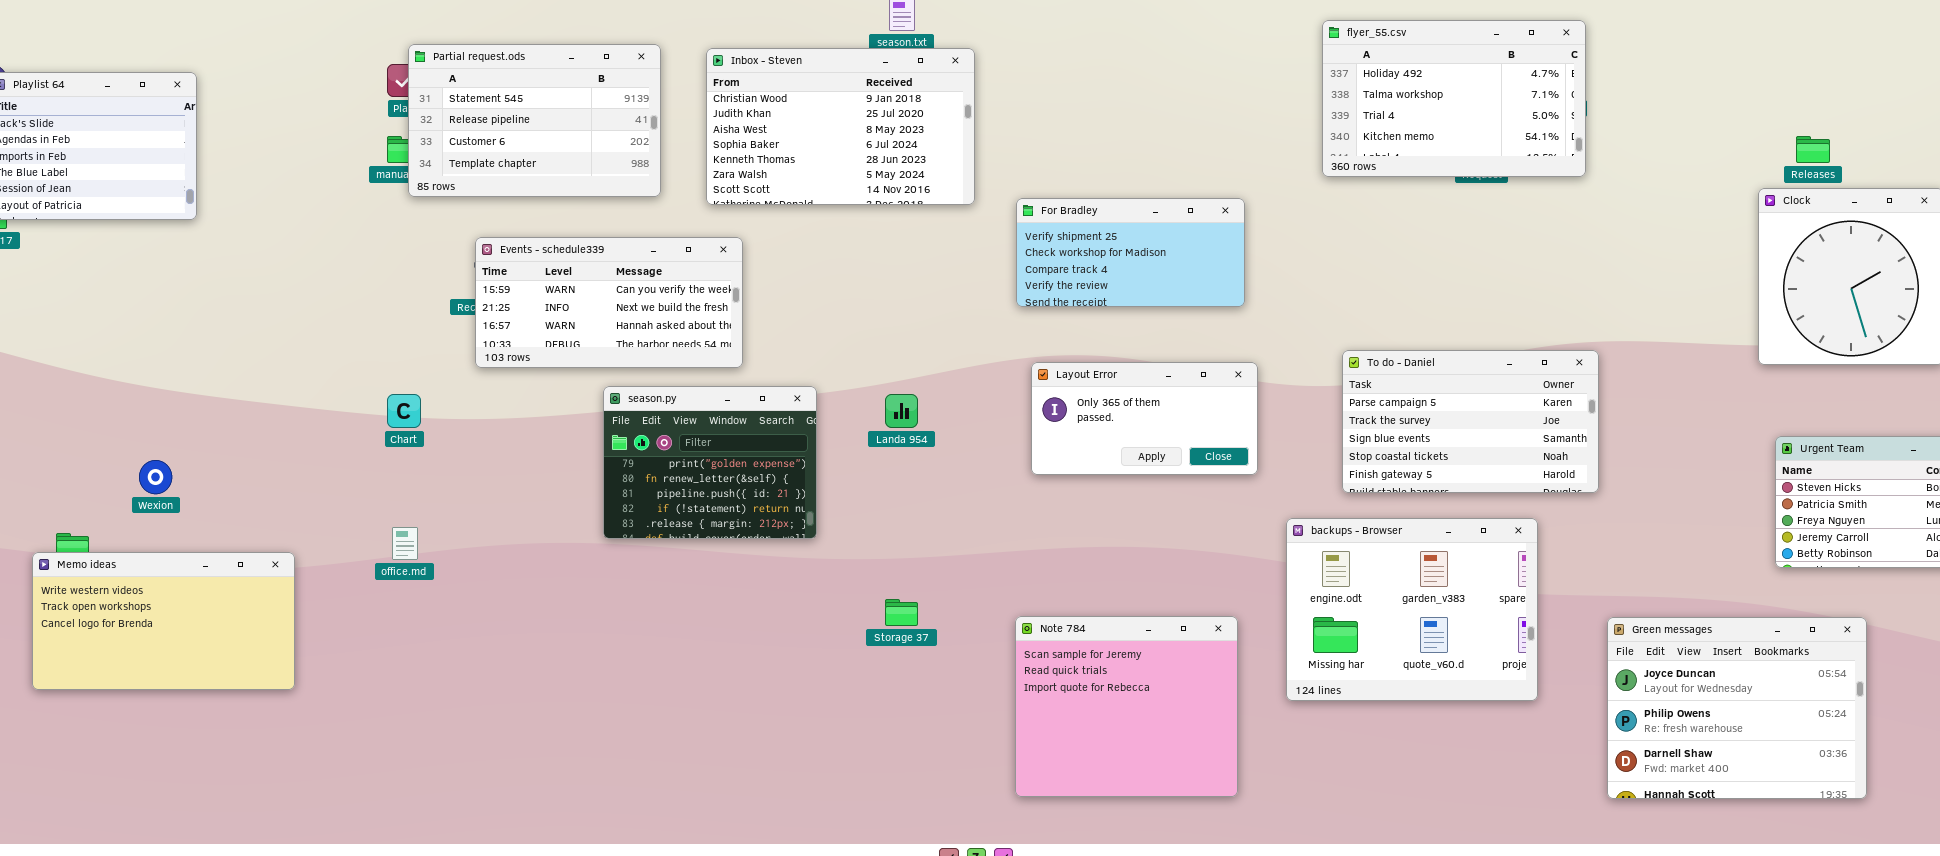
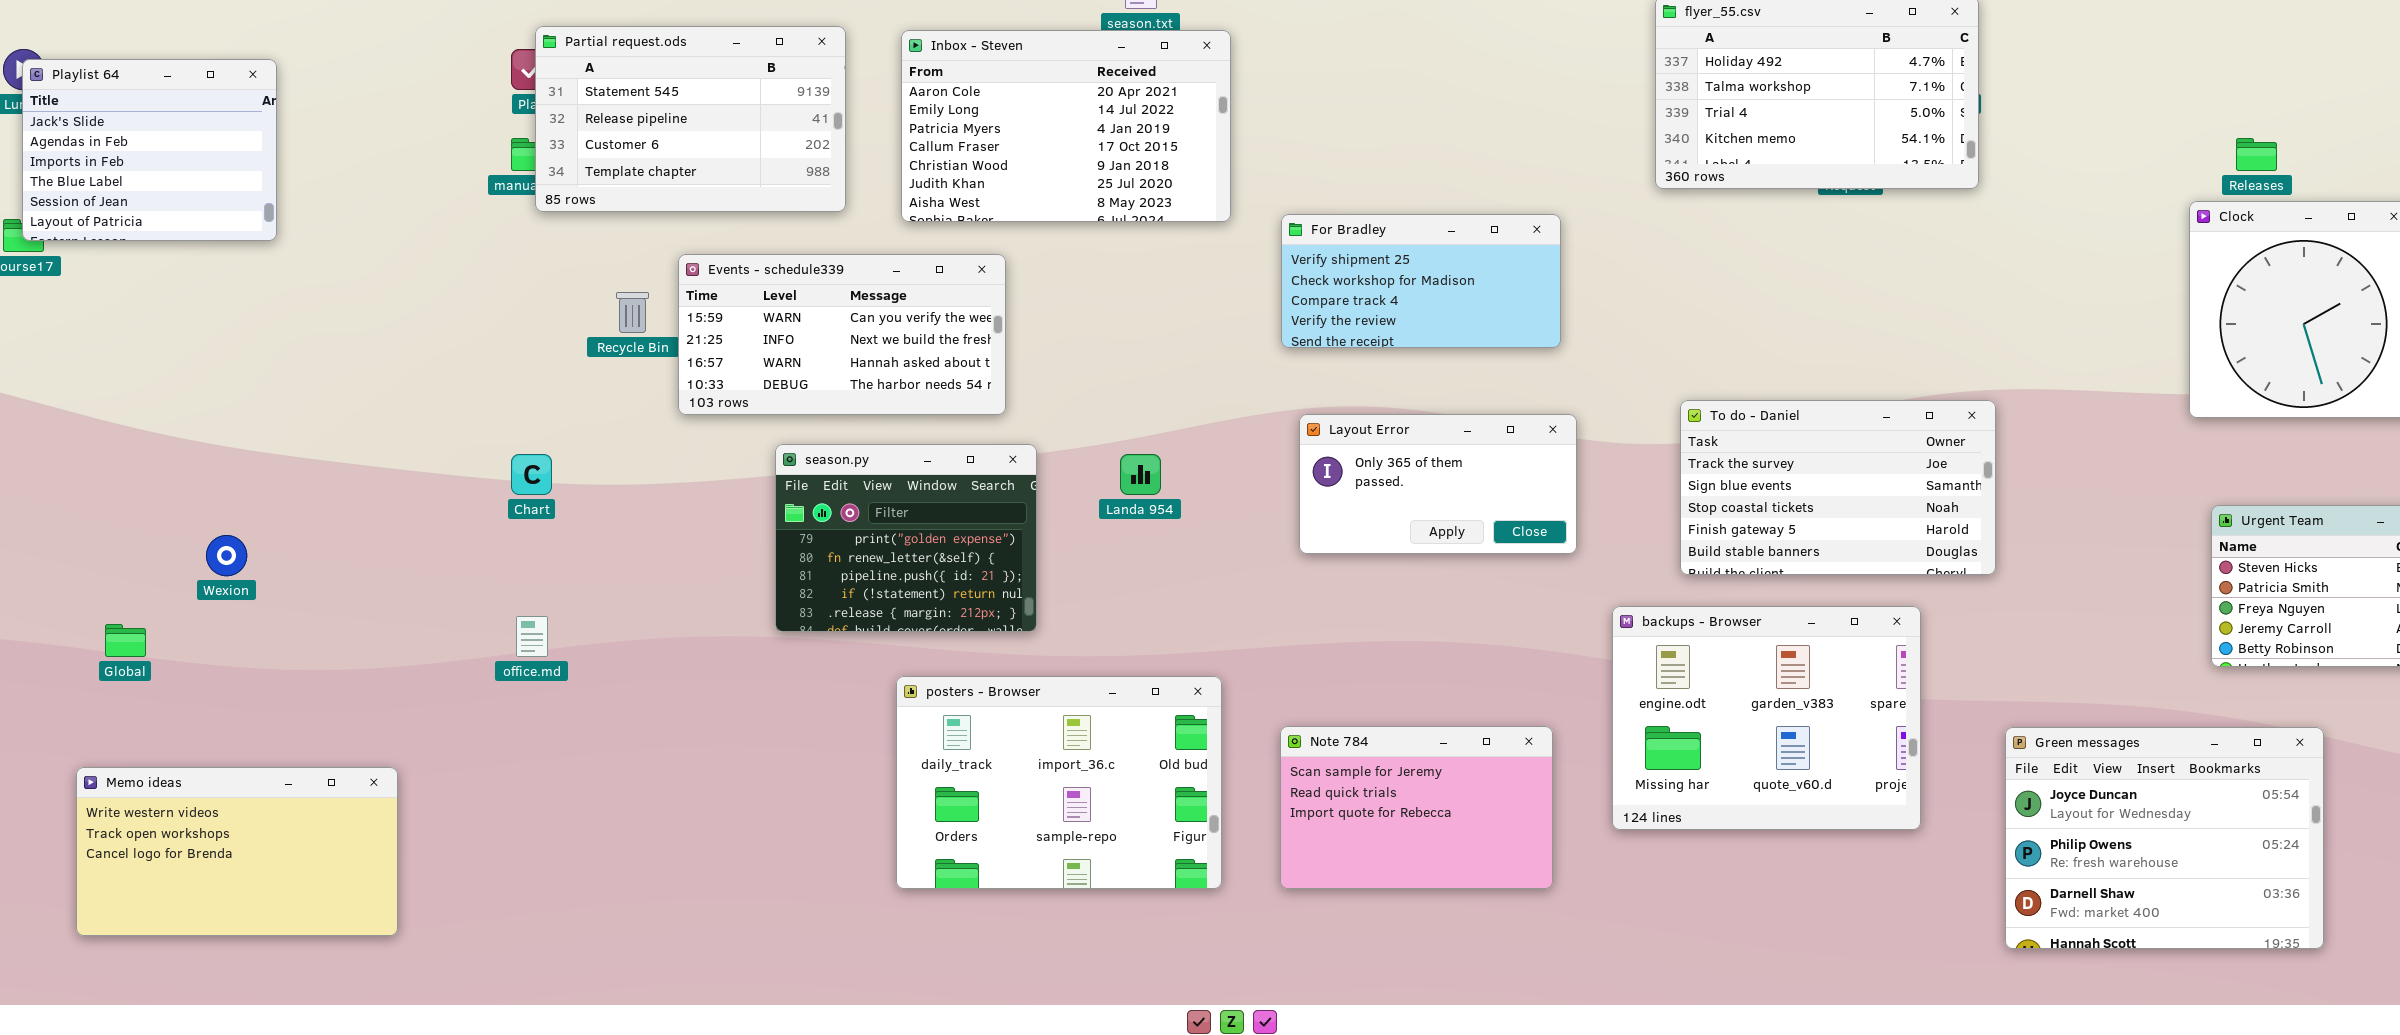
Inbox - Steven: [706,48,975,205] -> [901,30,1231,222], scrolled up 4 rows
Events - schedule339: [475,237,743,368] -> [678,254,1006,415], moved
To do - Daniel: [1342,350,1599,493] -> [1680,400,1996,575], scrolled down 1 row
Memo ideas: [32,552,295,690] -> [76,767,398,936], moved
posters - Browser: none -> [896,676,1222,889], opened
Note 784: [1015,616,1238,797] -> [1280,726,1553,889], resized

